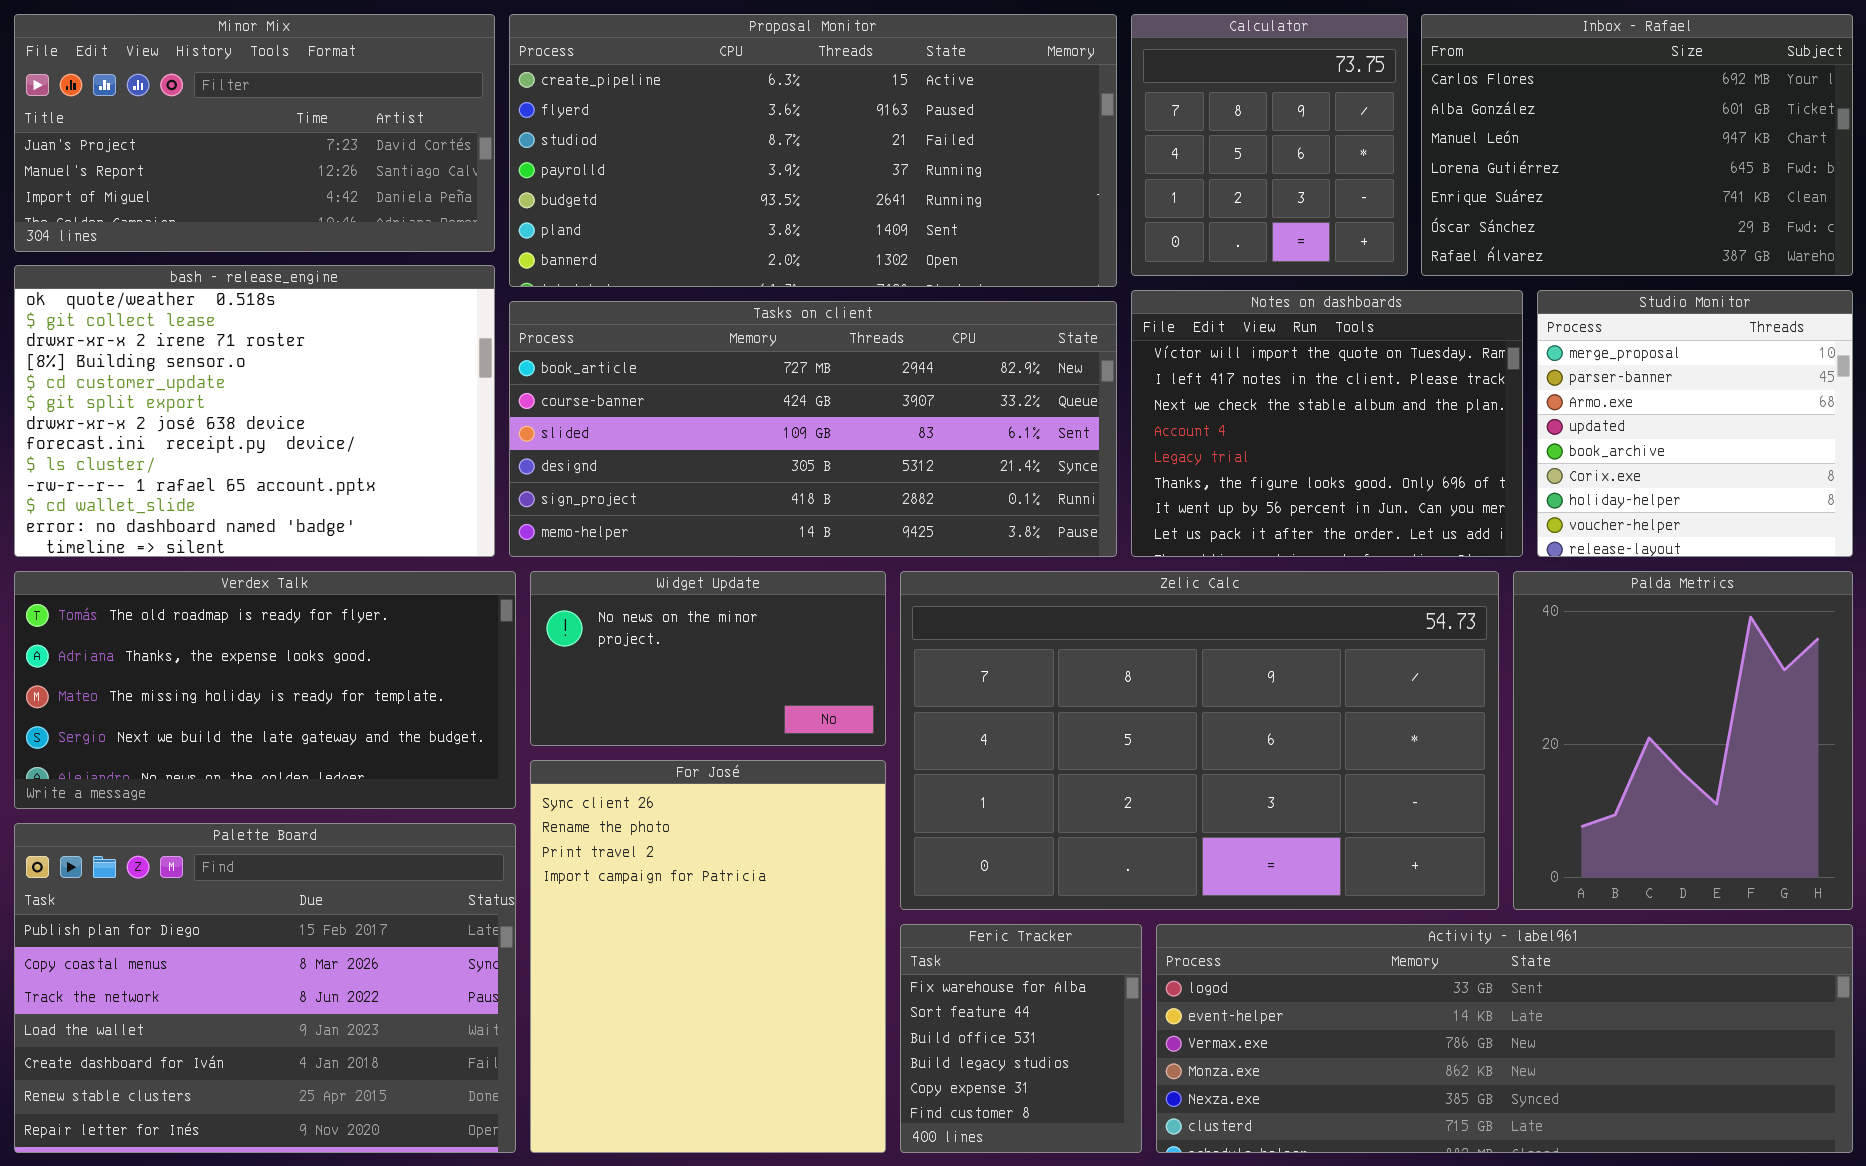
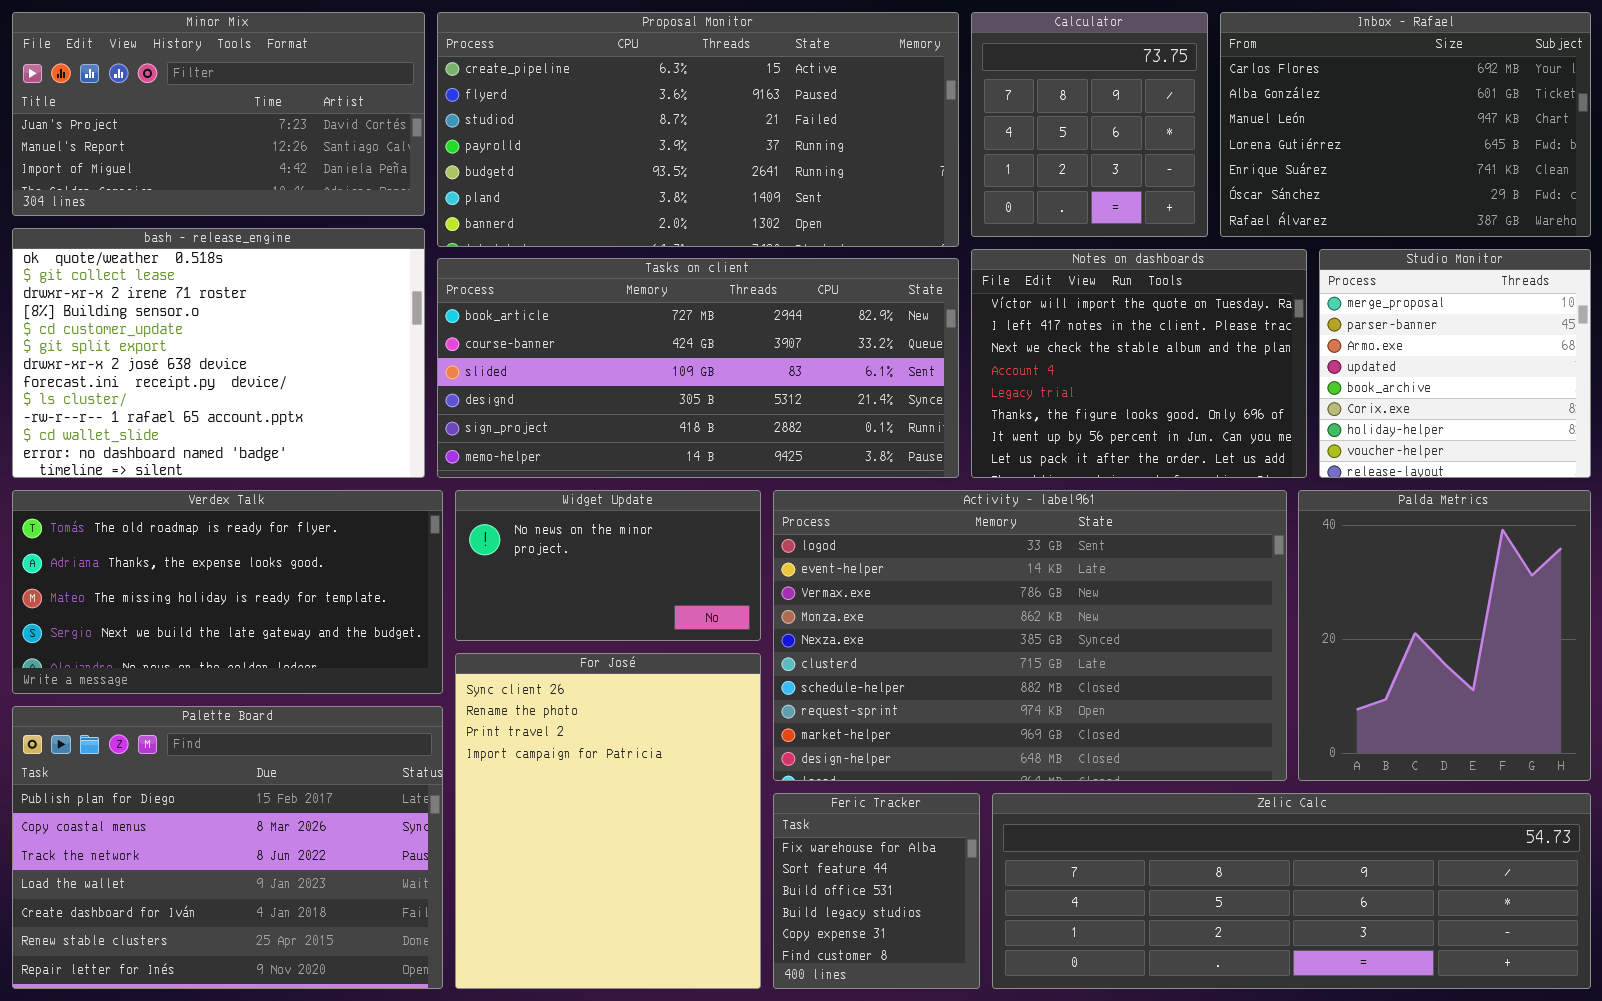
Zelic Calc: [900,571,1499,910] -> [992,793,1591,989], moved, resized
Activity - label961: [1156,924,1853,1153] -> [773,490,1287,781], moved, resized

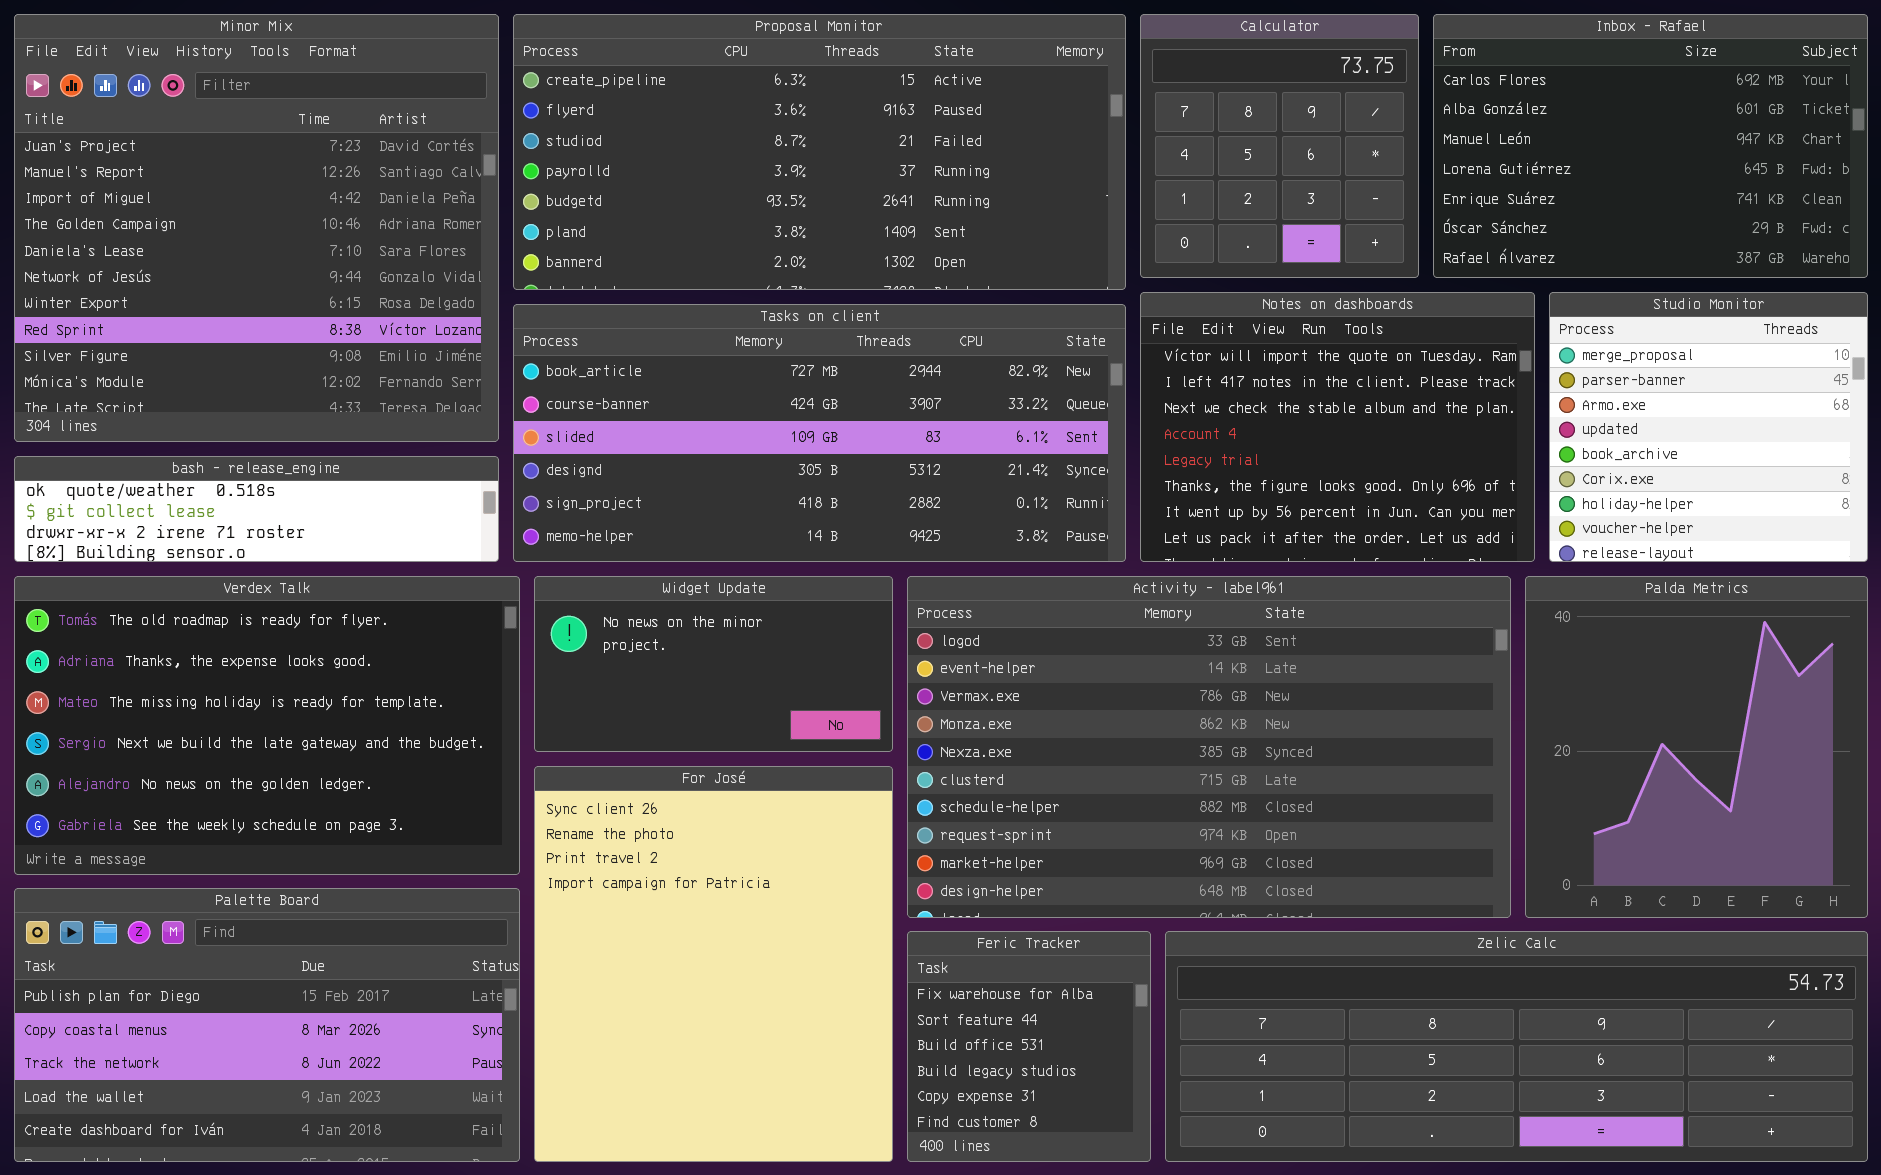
Minor Mix: [12,12,425,216] -> [14,14,499,442], resized
bash - release_engine: [12,228,425,478] -> [14,456,499,562], resized
Verdex Talk: [12,490,443,694] -> [14,576,520,875], resized
Palette Board: [12,706,443,989] -> [14,888,520,1162], resized

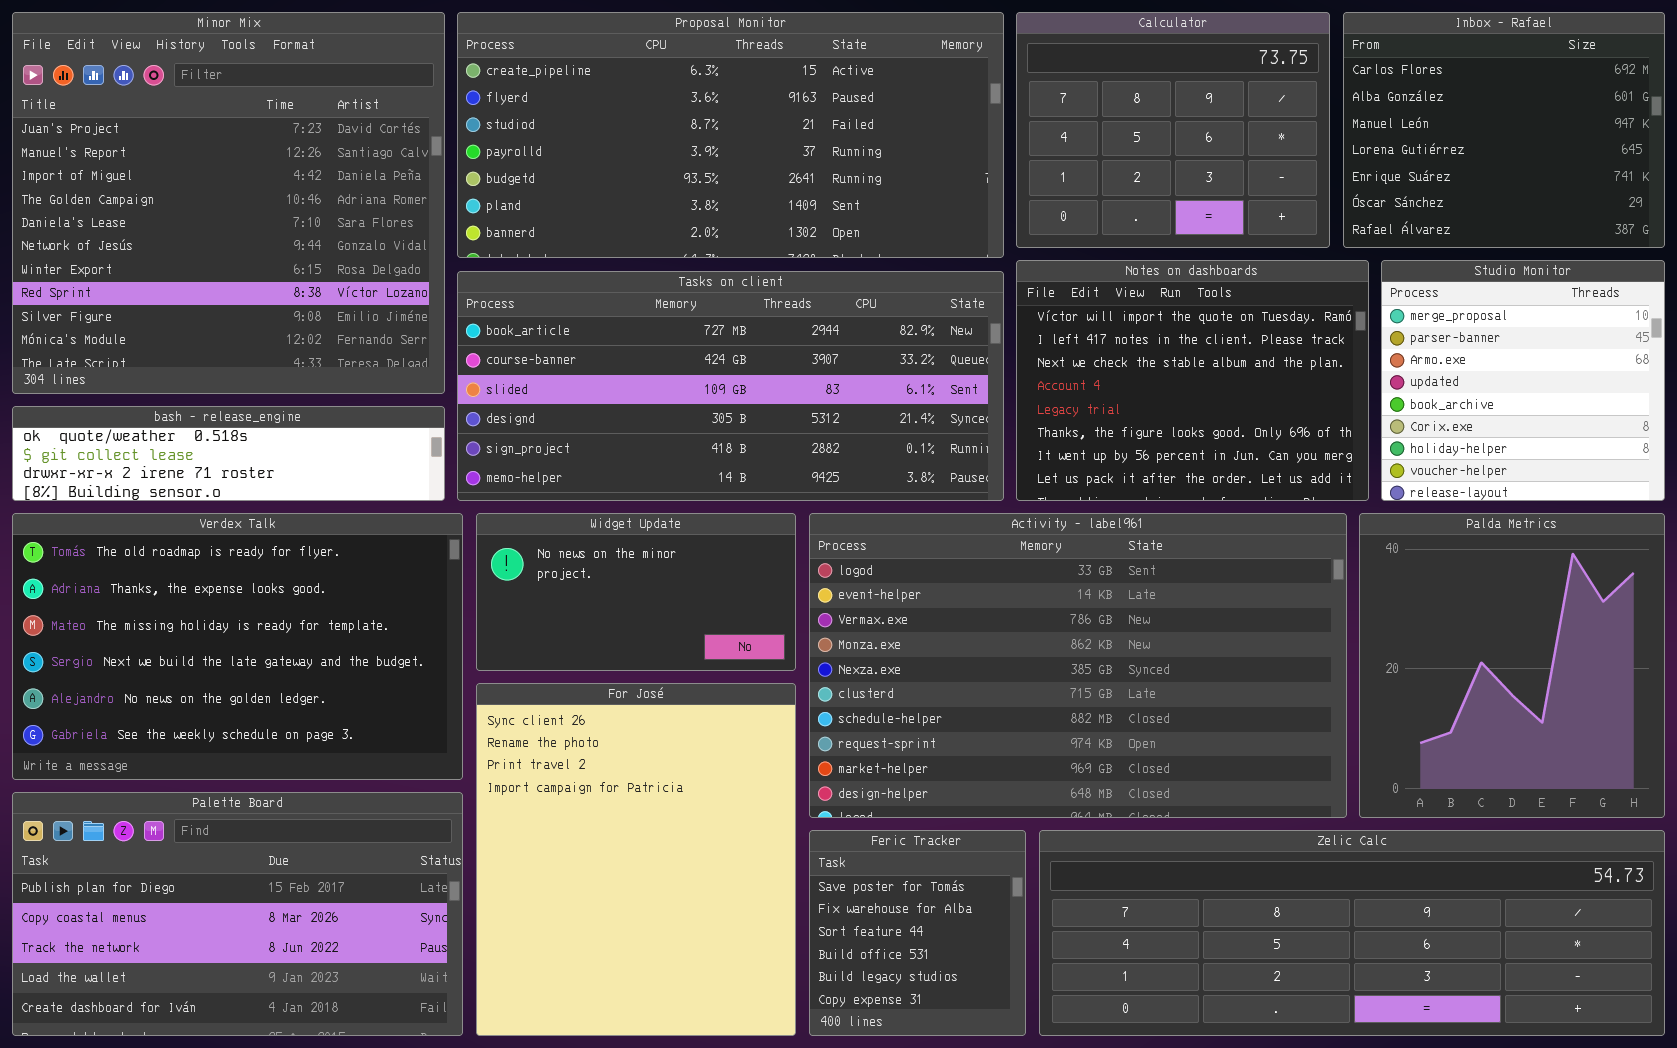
Calculator: [1140,14,1419,278] -> [1016,12,1330,248], resized
Inbox - Rafael: [1433,14,1868,278] -> [1343,12,1665,248], resized
Feric Tracker: [907,931,1151,1162] -> [809,830,1026,1036], scrolled up 1 row

